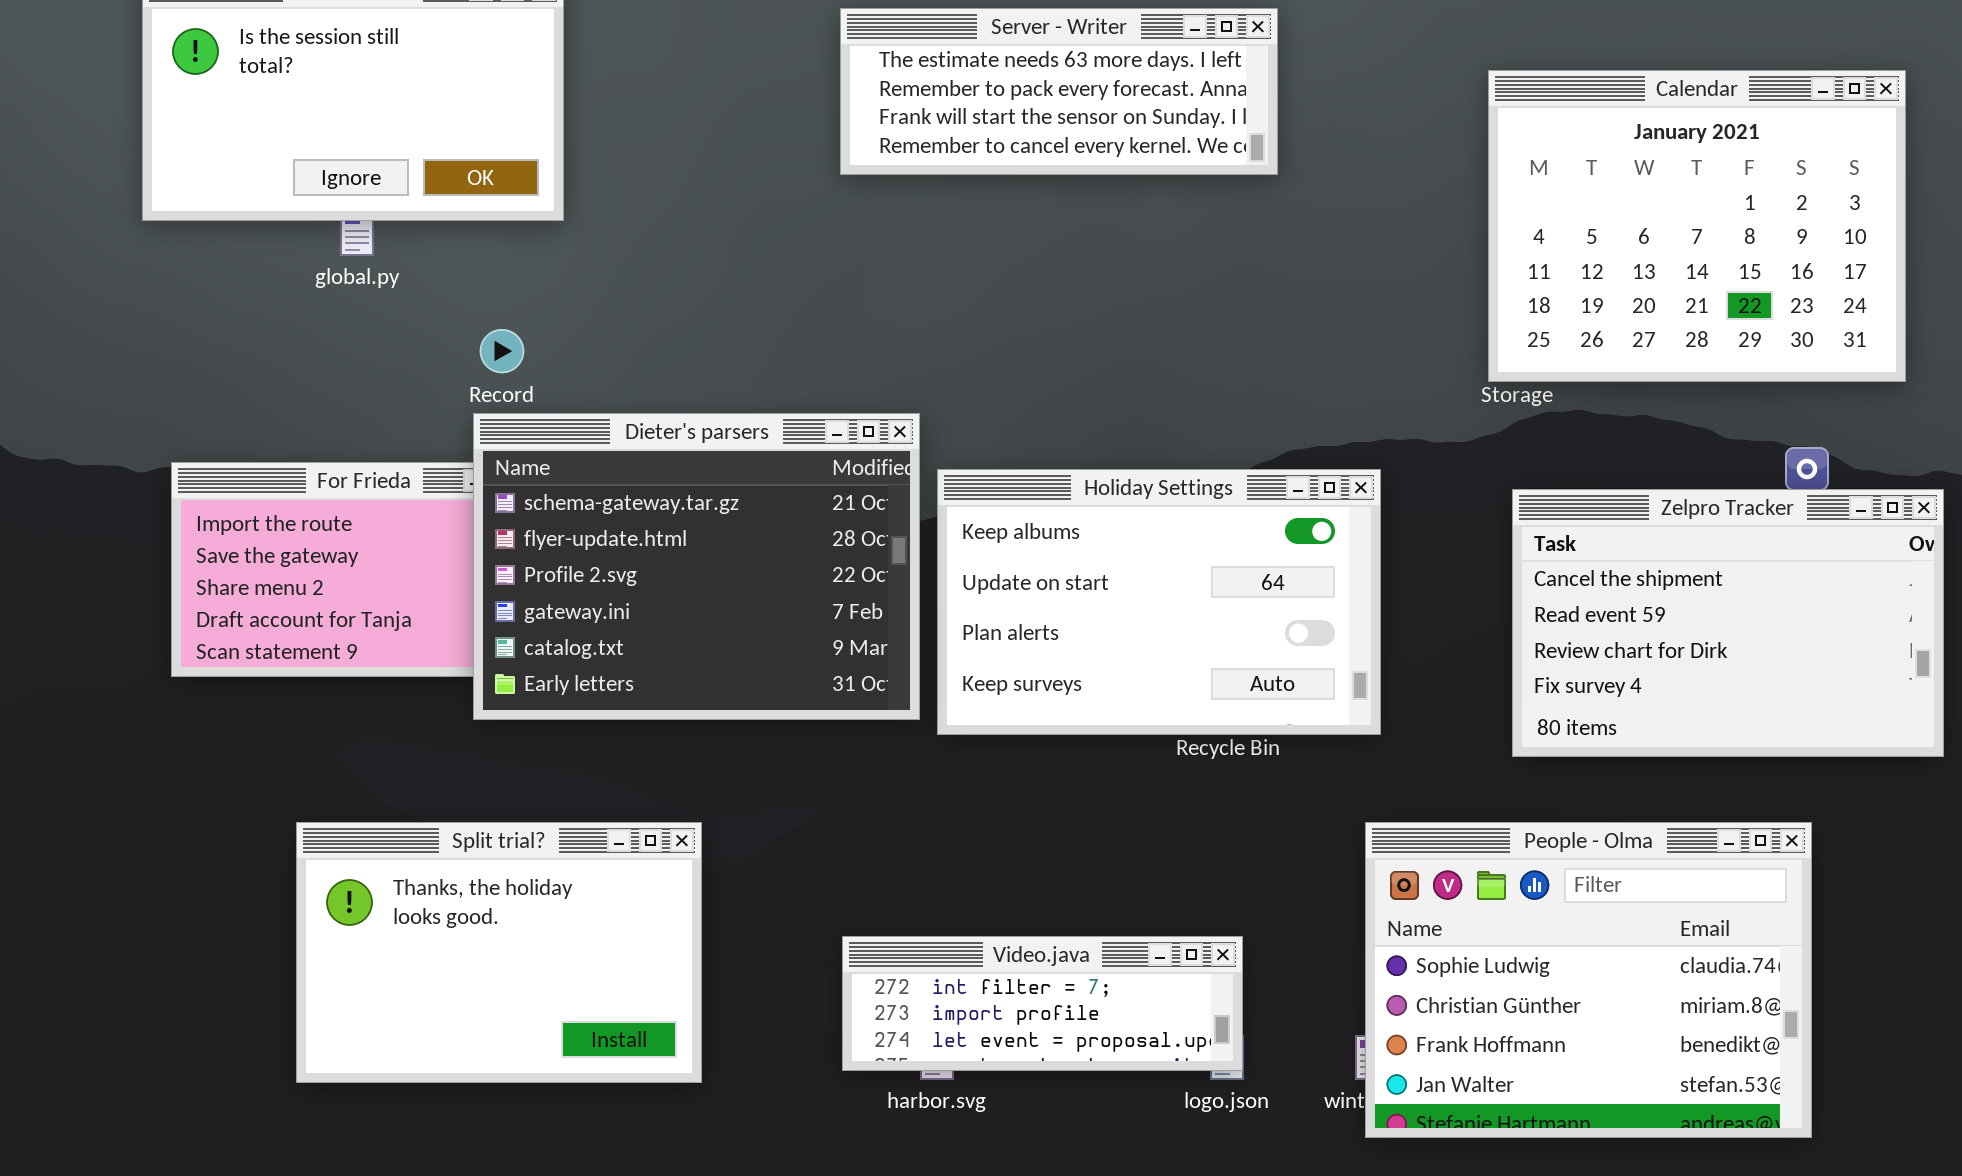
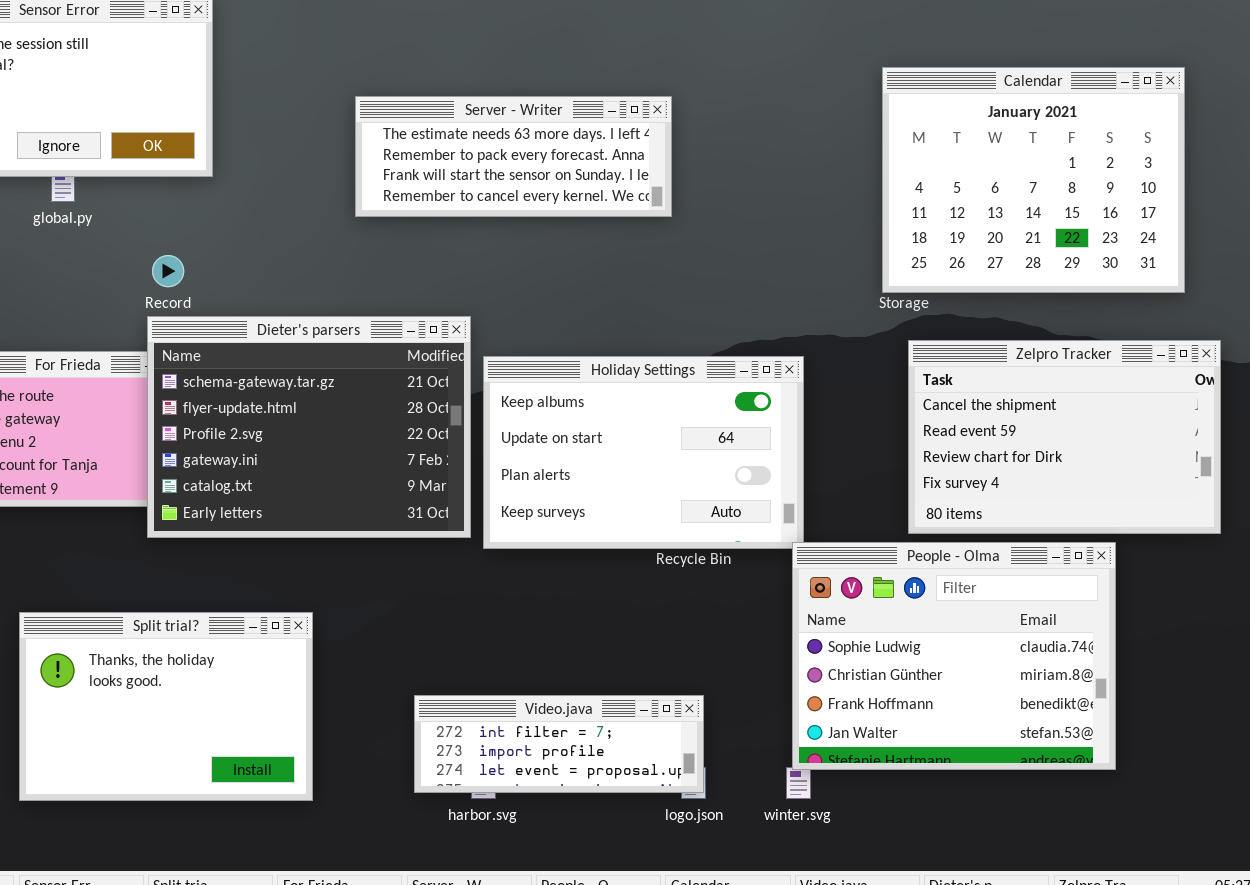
Server - Writer: [840,8,1278,175] -> [355,96,672,217], moved
Zelpro Tracker: [1512,489,1944,757] -> [908,340,1221,534], moved
People - Olma: [1365,822,1812,1138] -> [792,542,1116,770], moved

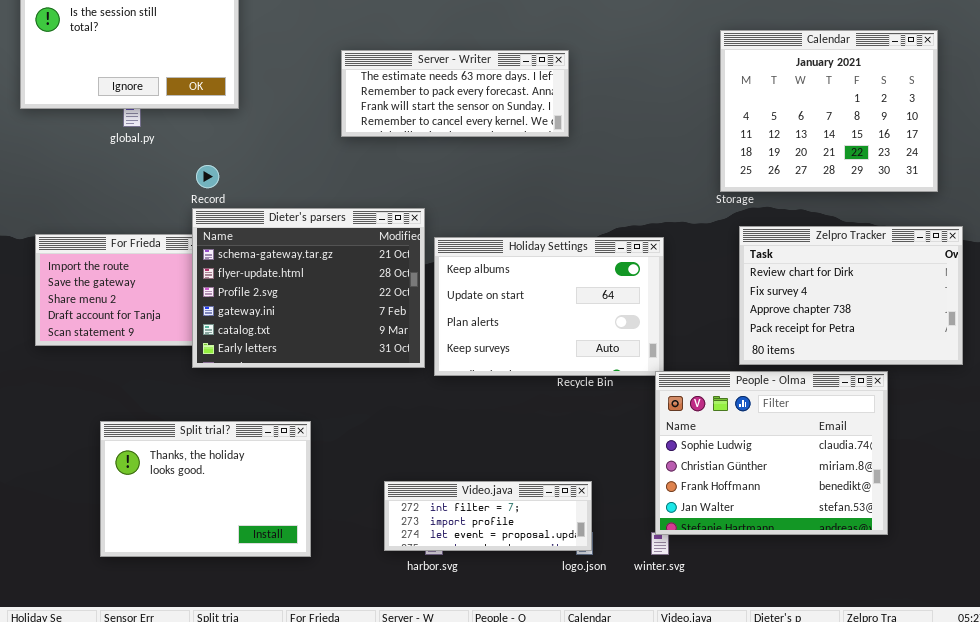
Zelpro Tracker: [908,340,1221,534] -> [739,226,963,365], scrolled down 2 rows

